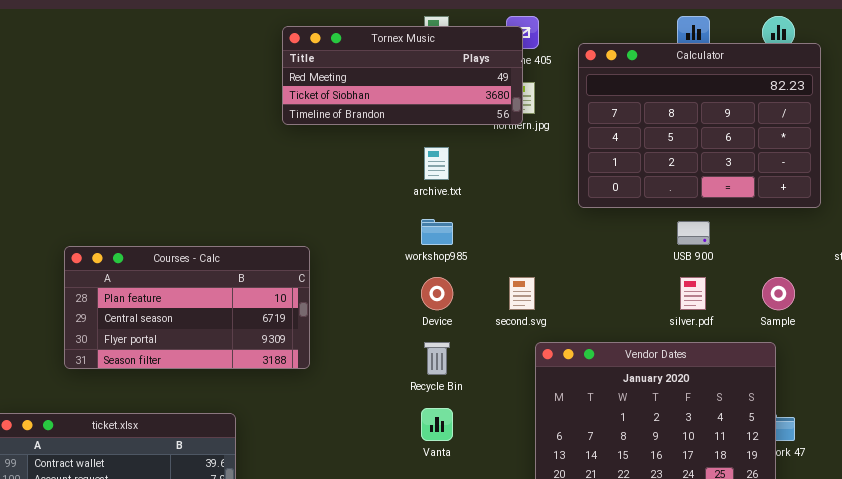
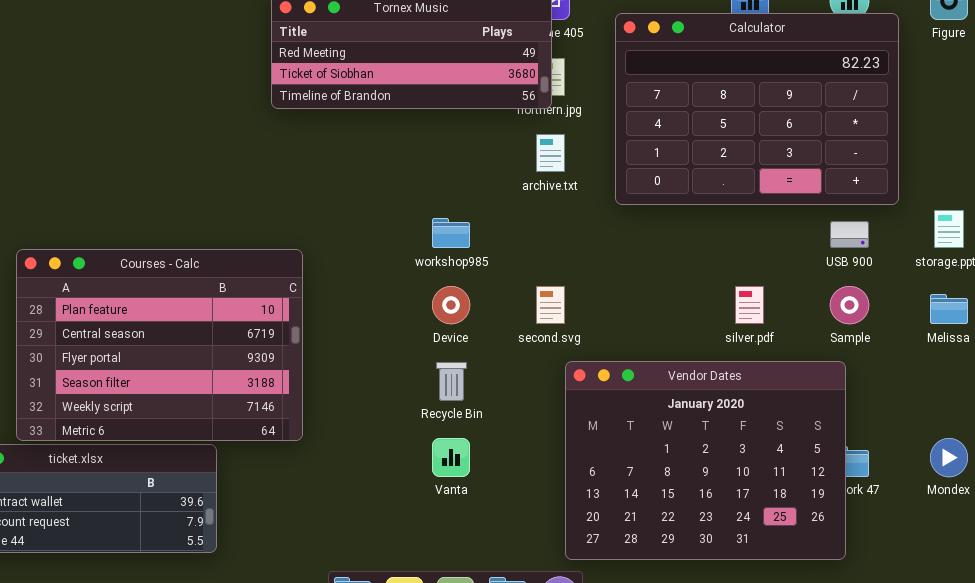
archive.txt: [424,147,449,180] -> [536,134,565,172], moved
USB 900: [677,221,710,245] -> [830,221,869,248], moved
Courses - Calc: [64,246,310,369] -> [16,249,303,441], resized

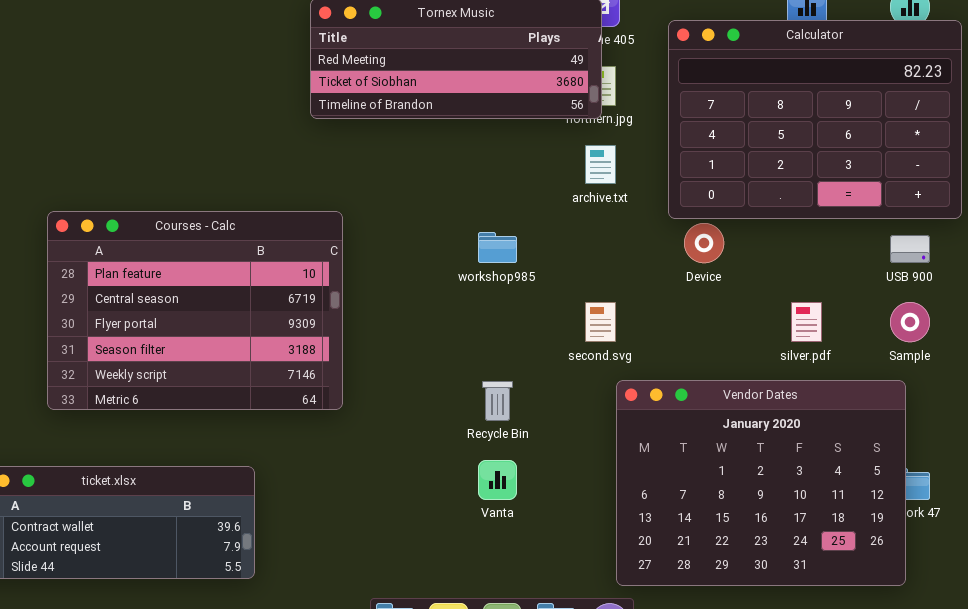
Courses - Calc: [16,249,303,441] -> [47,211,343,410], moved
Device: [432,286,470,324] -> [684,223,724,263], moved

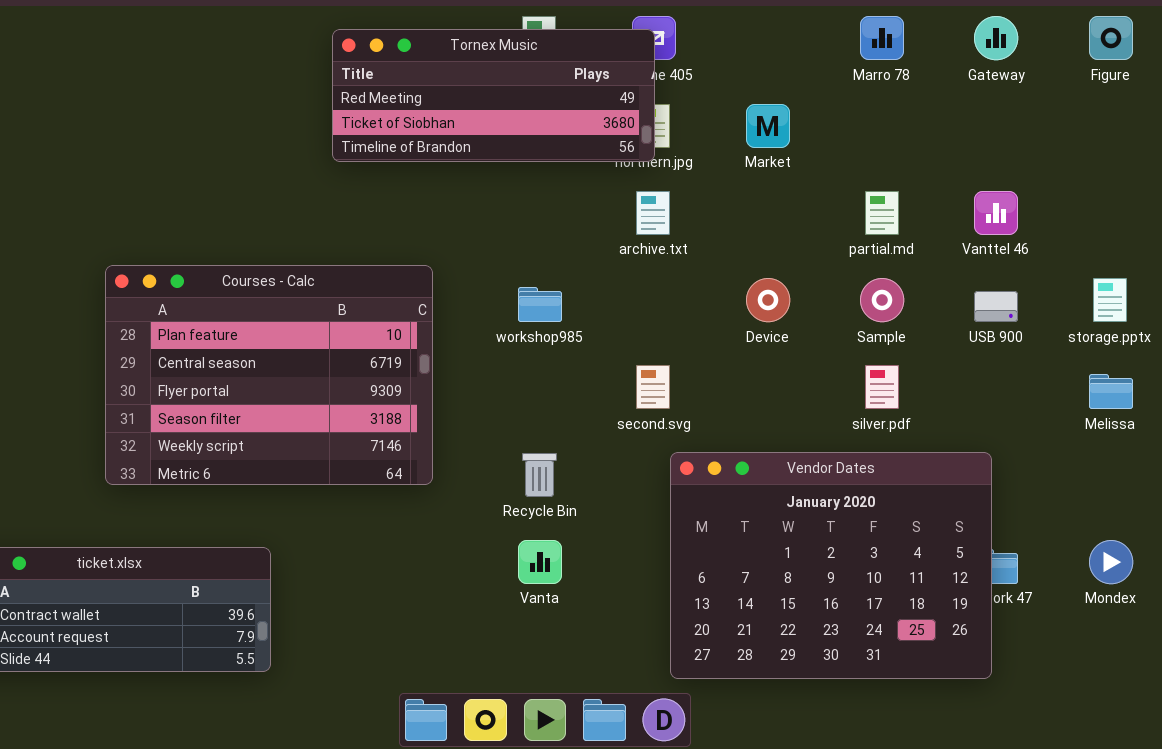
Calculator: [668,20,962,219] -> none, closed
Courses - Calc: [47,211,343,410] -> [105,265,433,485], moved
Sample: [890,302,930,342] -> [860,278,904,322], moved

